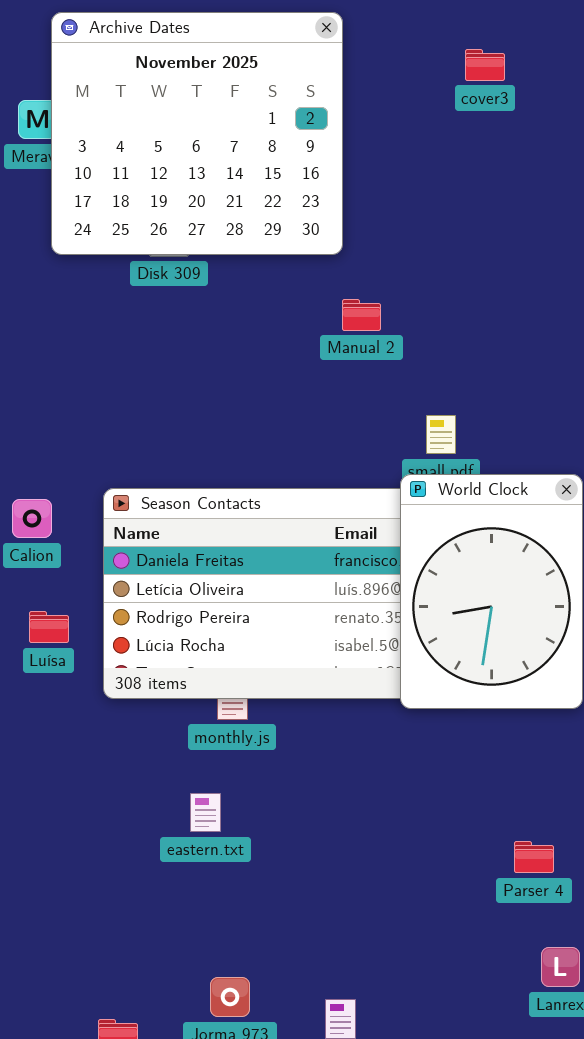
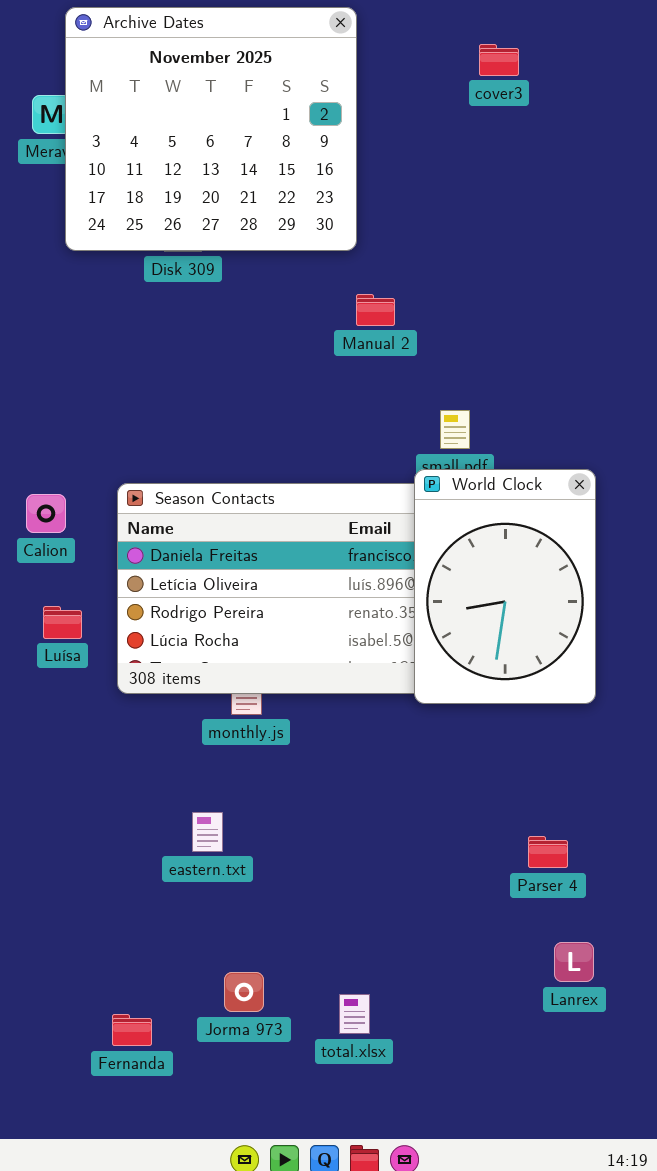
eastern.txt: [190,793,221,832] -> [192,812,223,852], moved

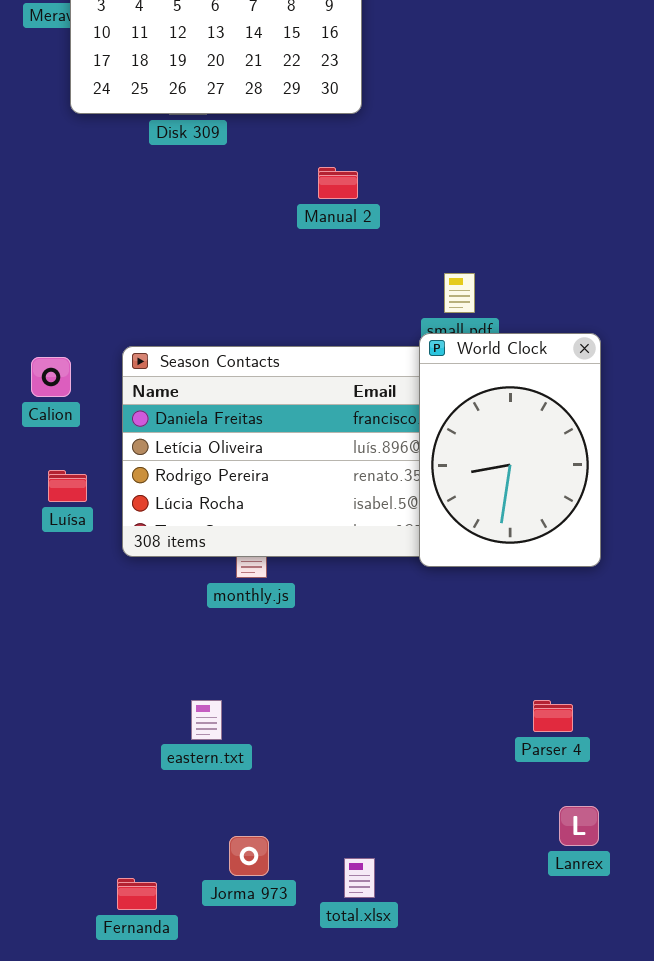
Manual 2: [356,294,395,326] -> [318,167,358,199], moved
eastern.txt: [192,812,223,852] -> [191,700,222,740], moved

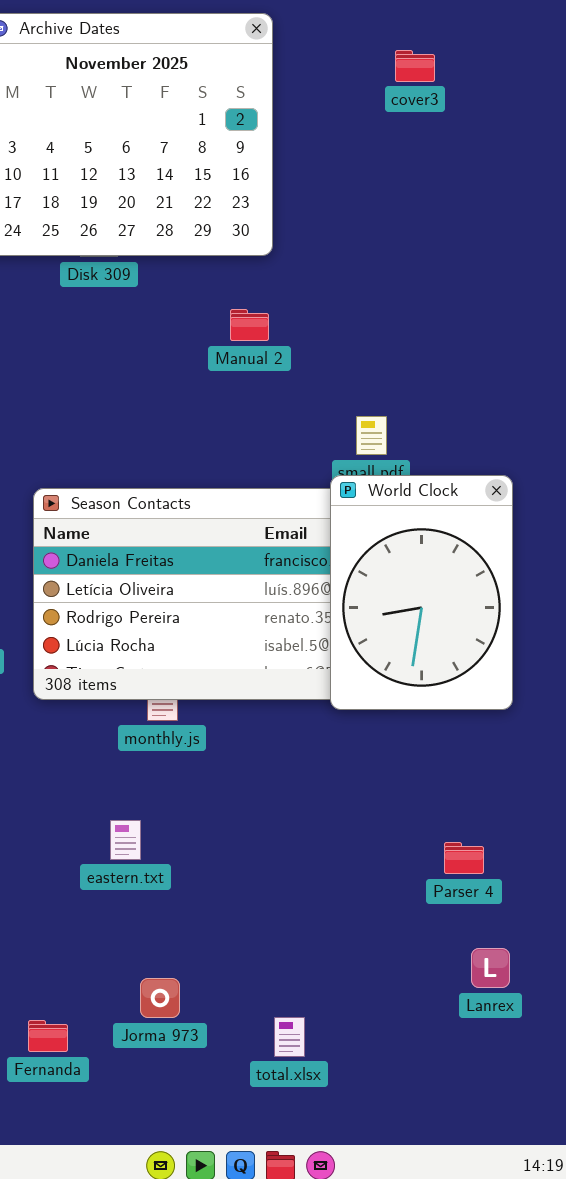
eastern.txt: [191,700,222,740] -> [110,820,141,860], moved
total.xlsx: [344,858,375,898] -> [274,1017,305,1057], moved

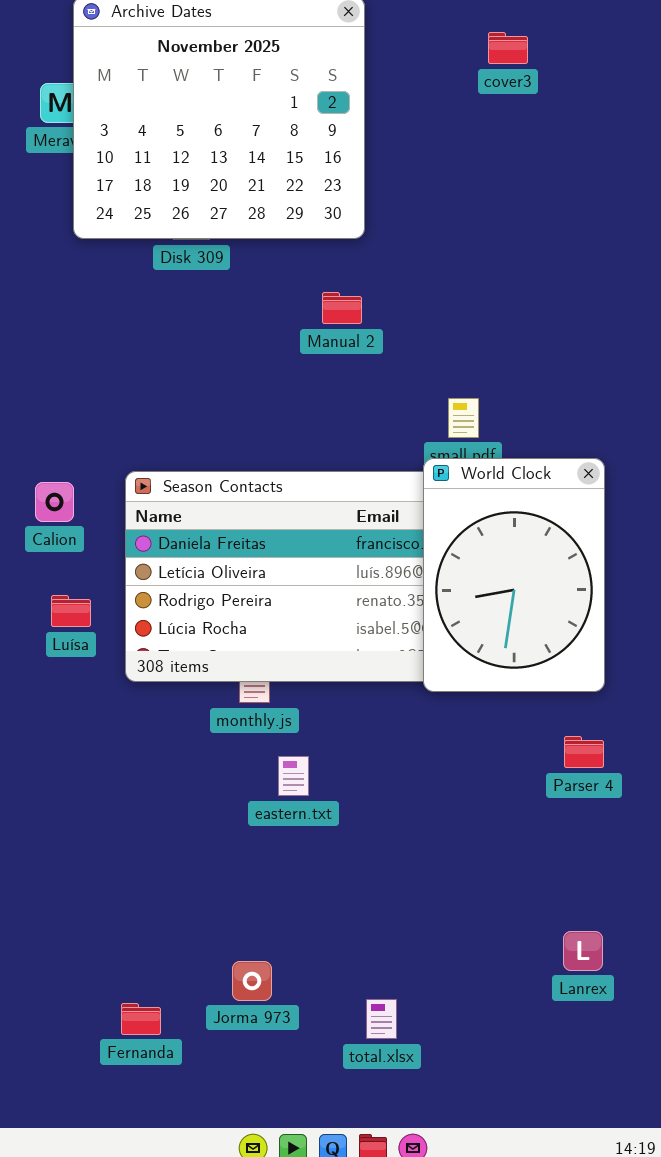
eastern.txt: [110,820,141,860] -> [278,756,309,796], moved
Parser 4: [444,842,484,874] -> [564,736,604,768], moved

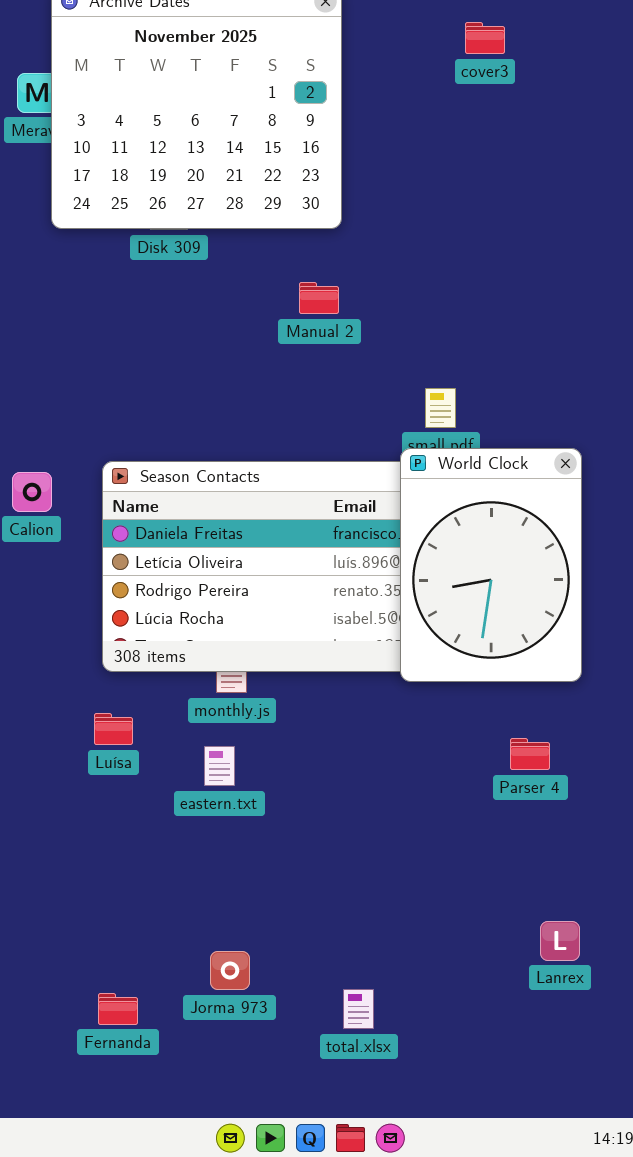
Luísa: [51,595,91,627] -> [94,713,133,745], moved
Parser 4: [564,736,604,768] -> [510,738,550,770], moved
eastern.txt: [278,756,309,796] -> [204,746,235,786], moved

